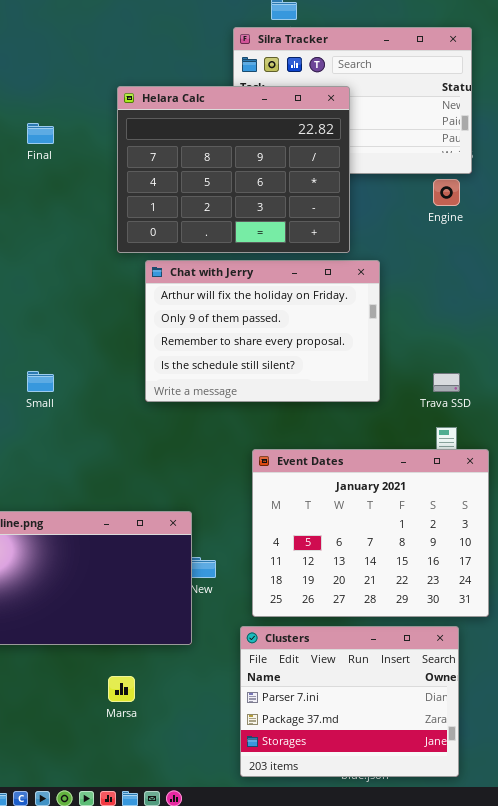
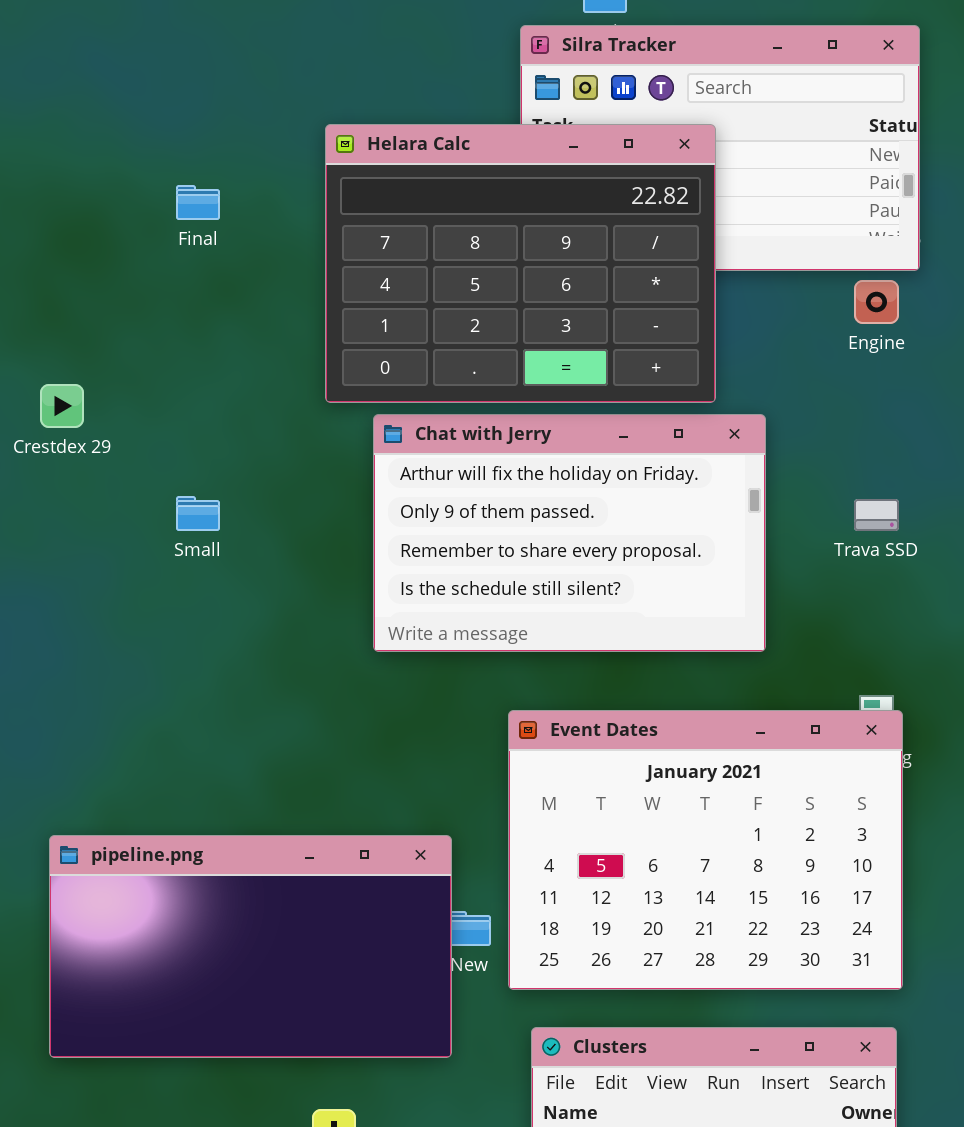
Small: [27,371,54,392] -> [176,496,220,531], moved
Trava SSD: [433,373,460,392] -> [854,499,899,531], moved
Event Dates: [252,449,489,617] -> [508,710,903,990], moved

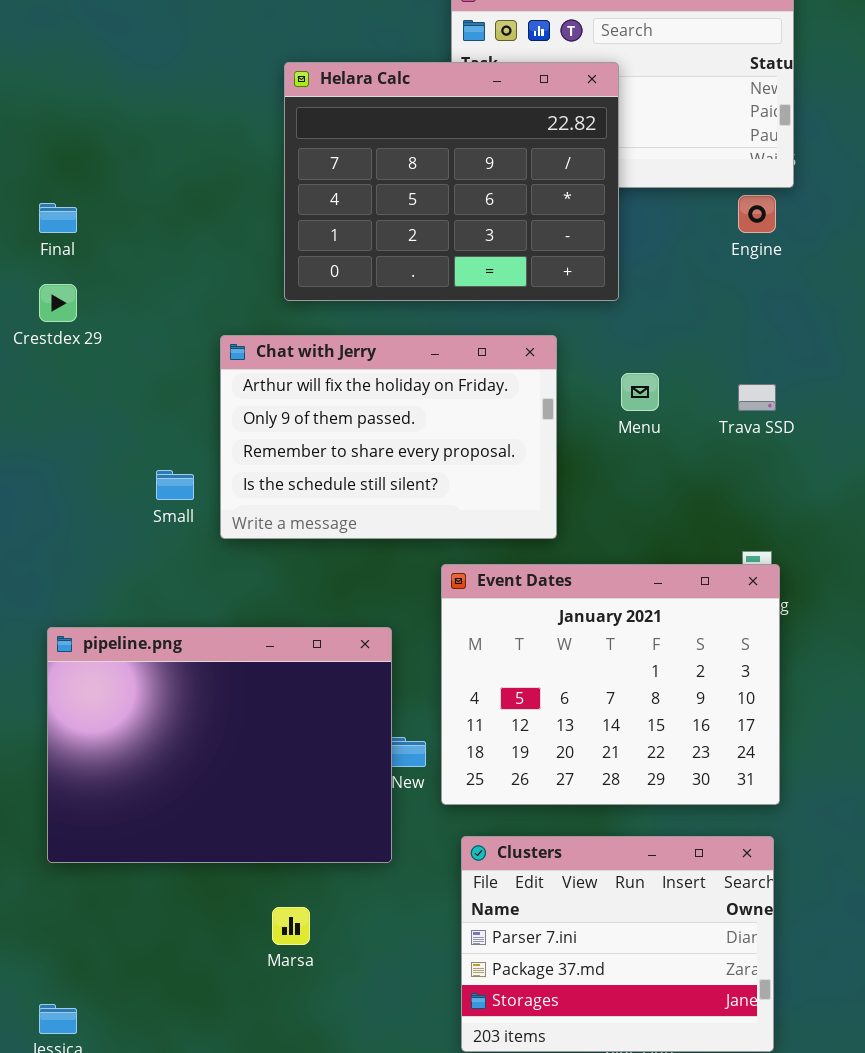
Final: [176,185,220,220] -> [39,203,77,233], moved
Chat with Jerry: [373,414,766,652] -> [220,335,557,539], moved
Small: [176,496,220,531] -> [156,470,194,500], moved
pipeline.png: [49,835,452,1058] -> [47,627,392,863], resized

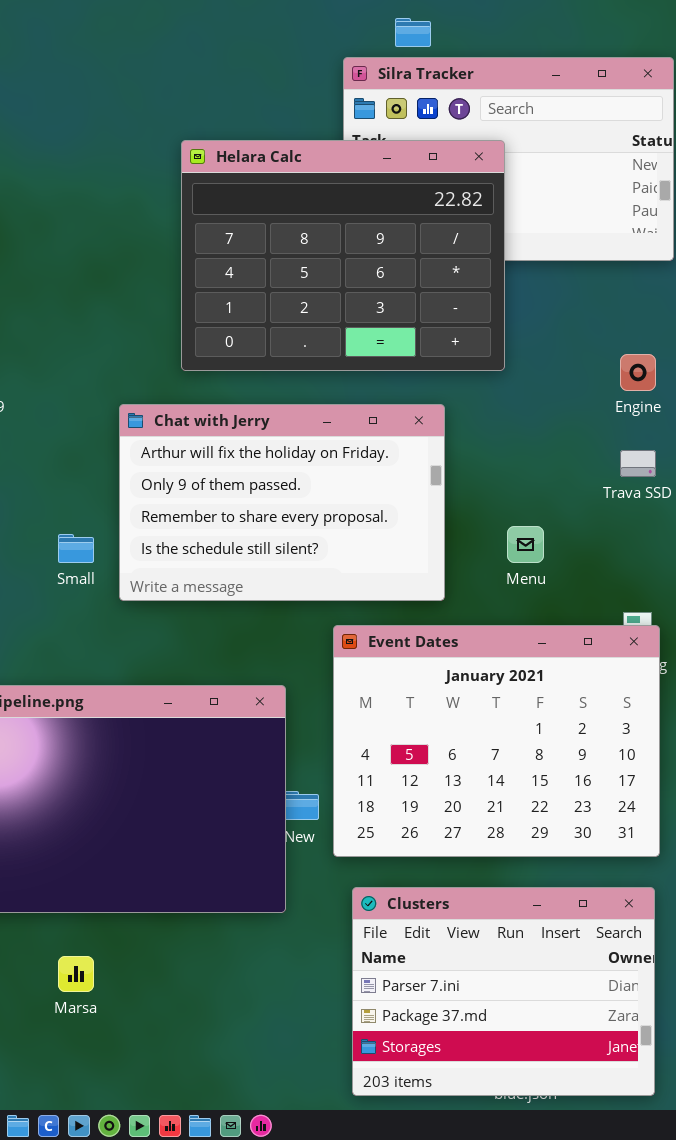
Engine: [738,195,776,233] -> [620,354,656,391], moved
Menu: [621,373,659,411] -> [507,526,544,563], moved
Marsa: [272,907,310,945] -> [58,956,94,992], moved

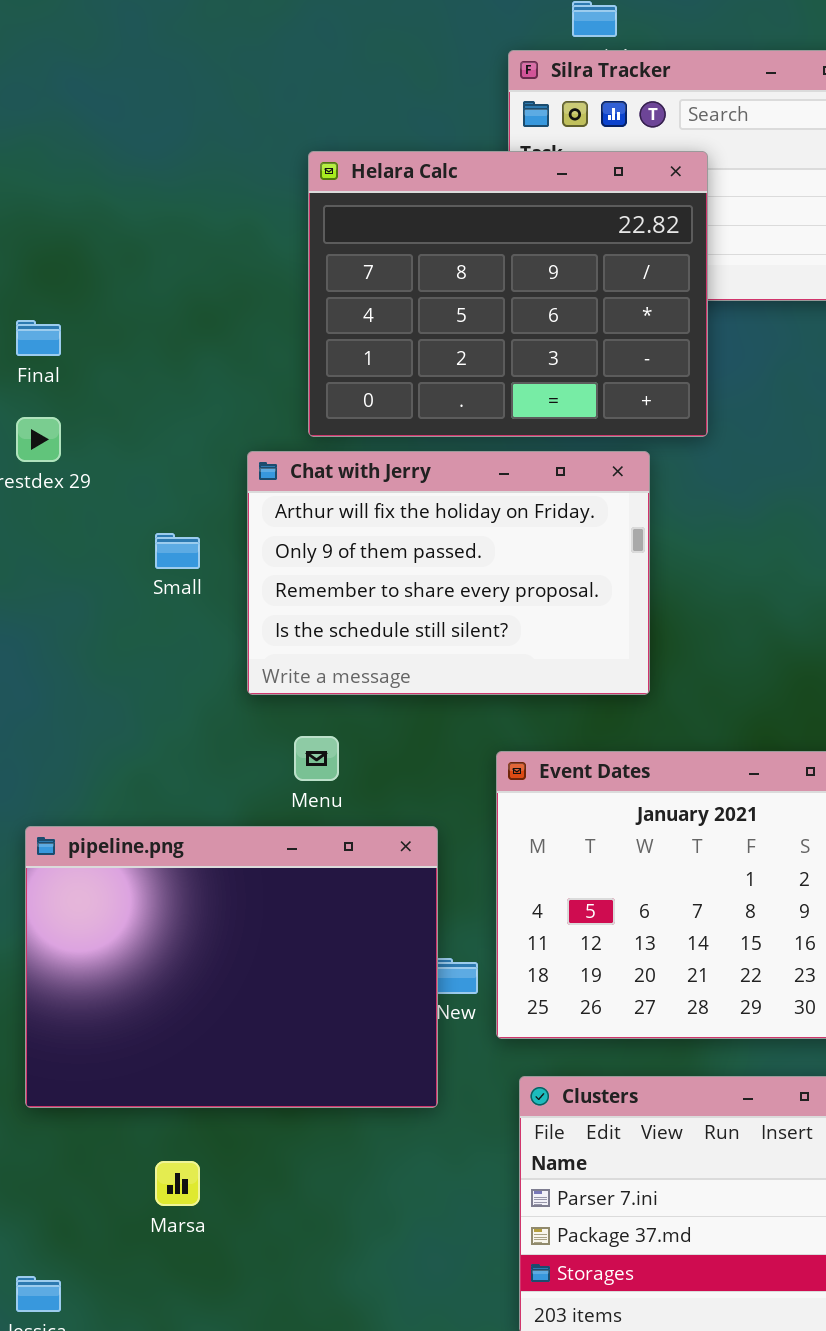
Chat with Jerry: [119,404,445,601] -> [247,451,650,695], moved
Menu: [507,526,544,563] -> [294,736,339,781], moved
Small: [58,534,94,563] -> [155,533,200,569], moved

